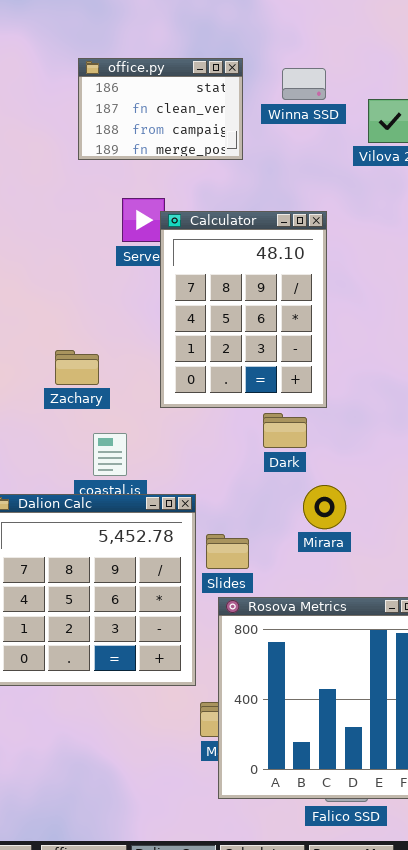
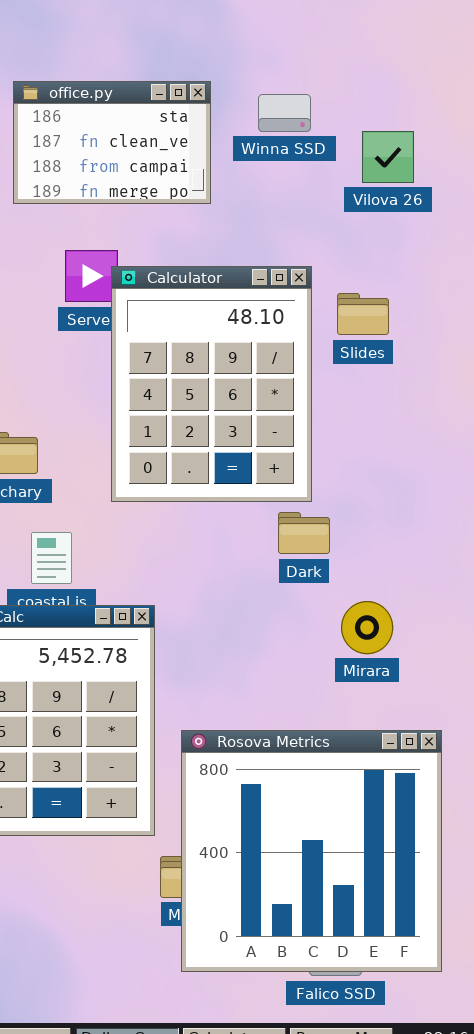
Dark: [263,413,307,448] -> [278,512,330,554], moved
Mirara: [303,485,346,529] -> [341,601,393,654], moved
Slides: [206,534,249,569] -> [337,293,389,335], moved

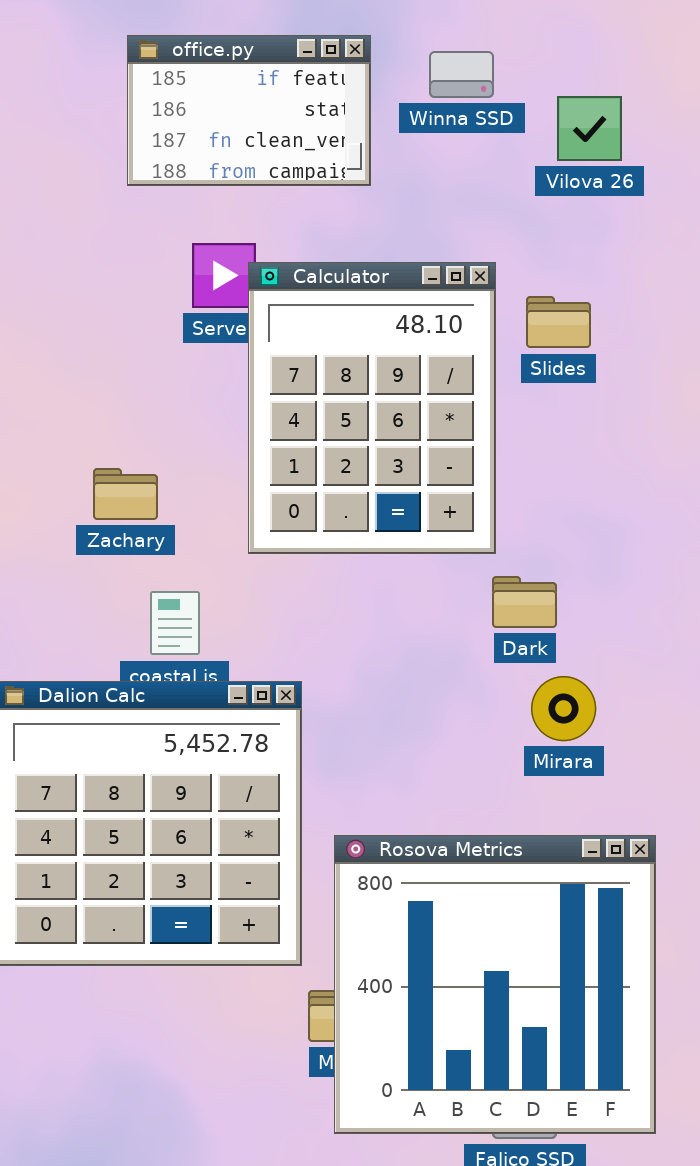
office.py: [13,81,211,204] -> [127,35,371,186], scrolled up 1 row
Dark: [278,512,330,554] -> [492,576,557,628], moved

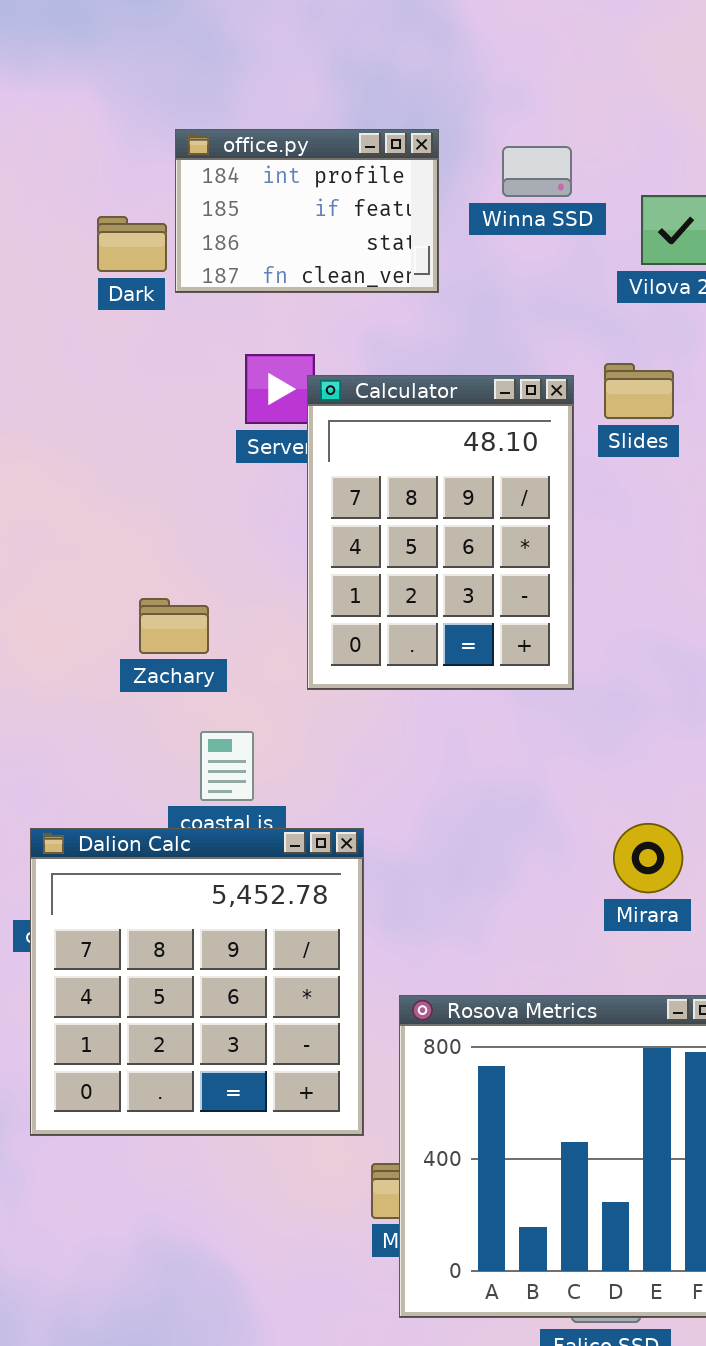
office.py: [127,35,371,186] -> [175,129,439,293], scrolled up 1 row
Slides: [526,296,591,348] -> [604,363,674,419], moved
Dark: [492,576,557,628] -> [97,216,167,272], moved

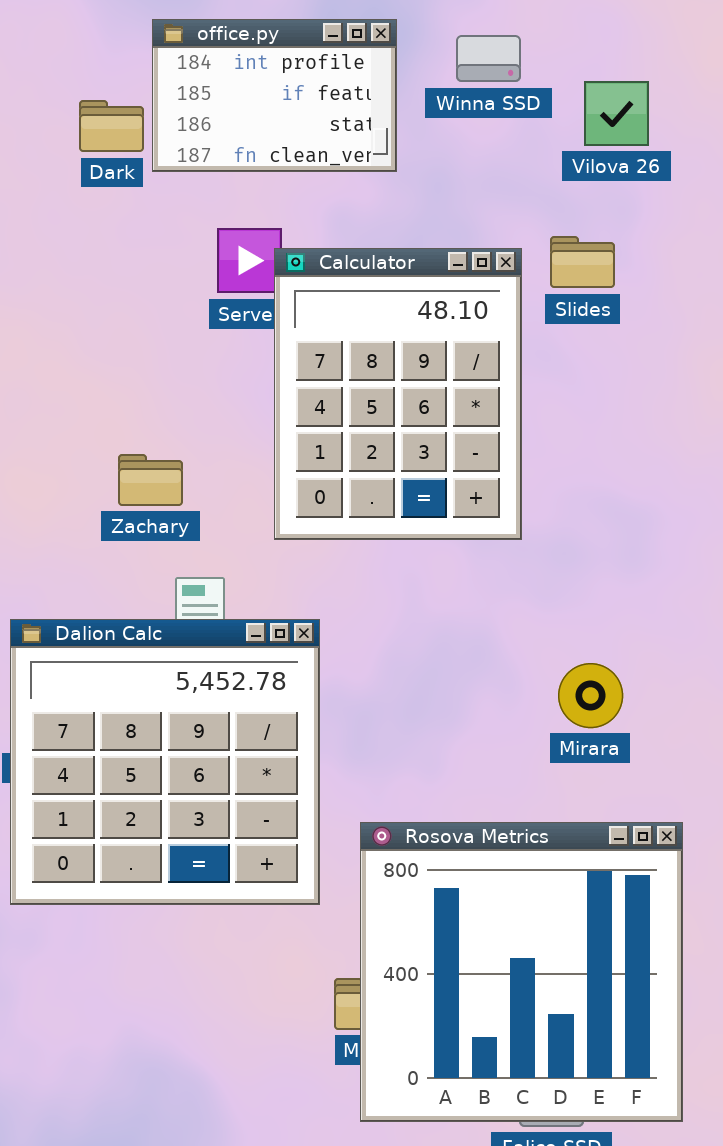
Dalion Calc: [30,828,364,1136] -> [10,619,320,905], moved

